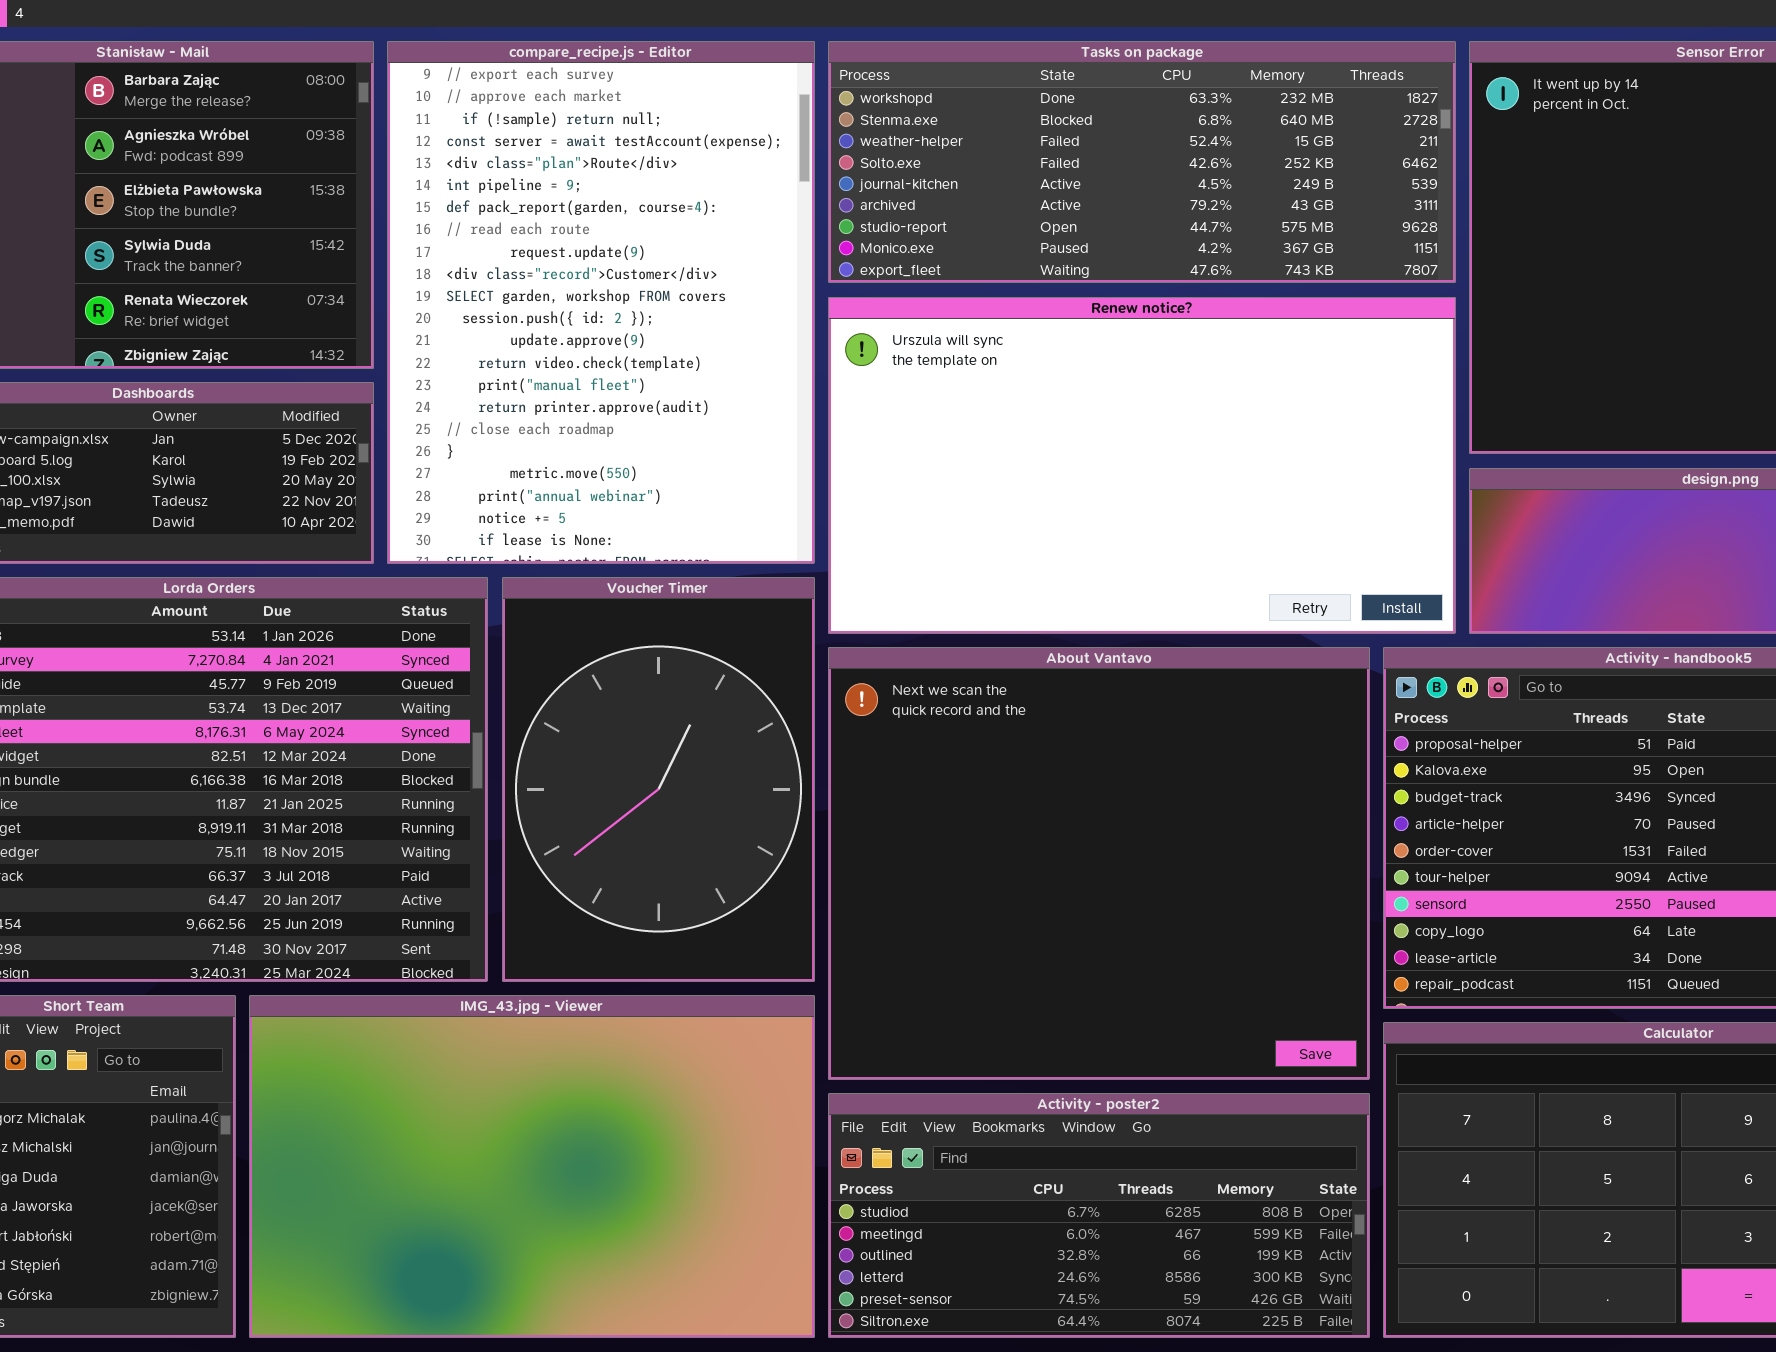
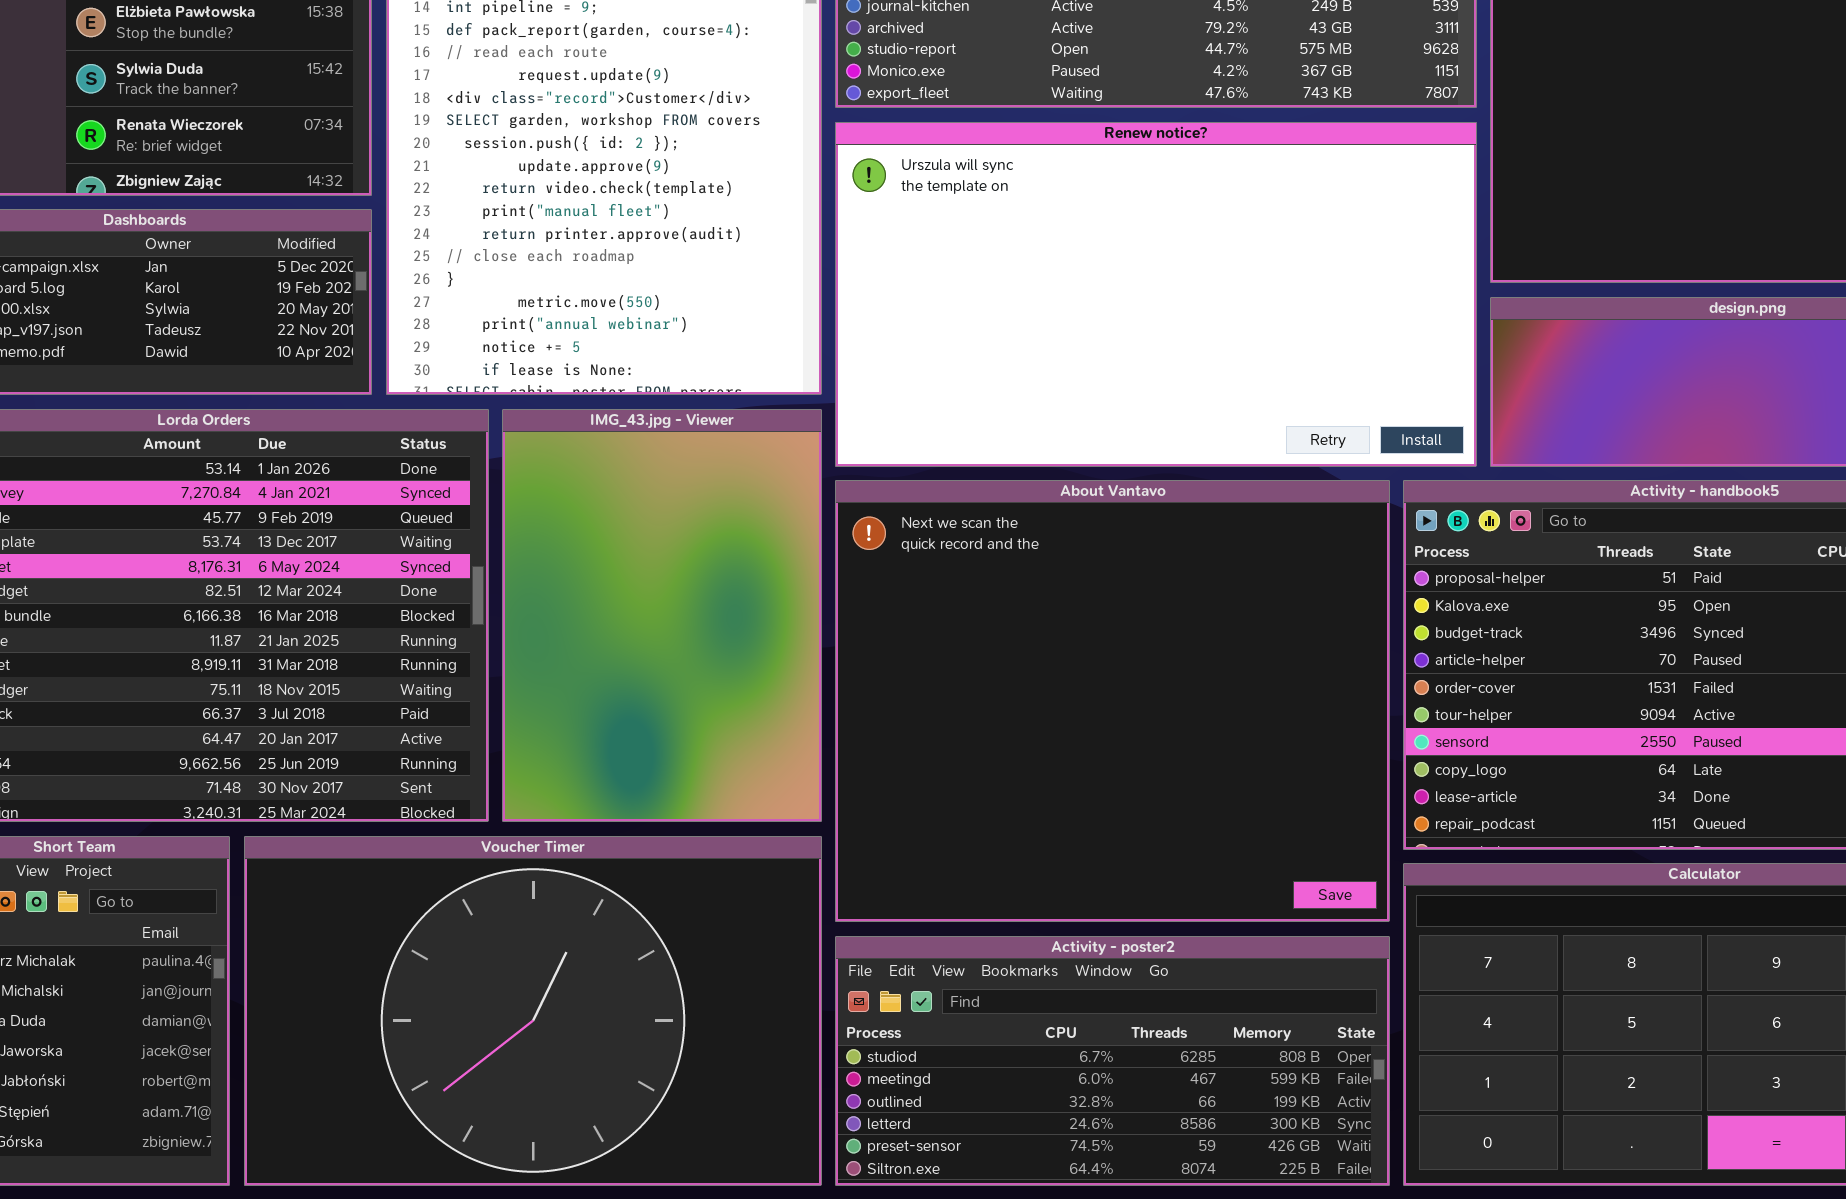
Voucher Timer: [502,577,815,982] -> [244,836,822,1186], moved, resized
IMG_43.jpg - Viewer: [249,995,815,1338] -> [502,409,822,822], moved, resized

